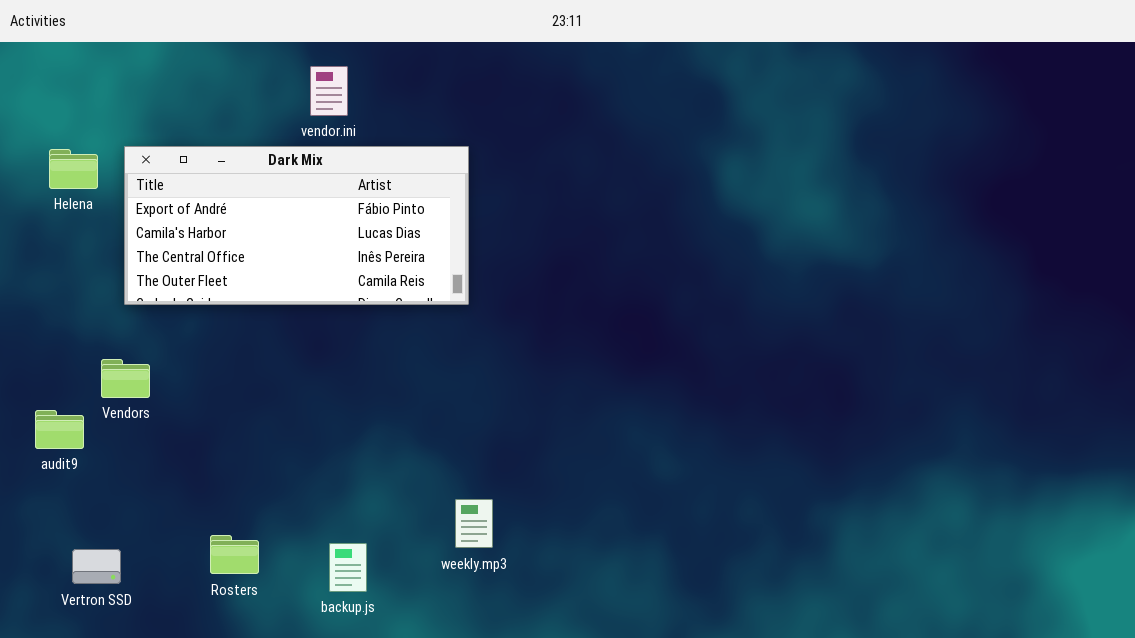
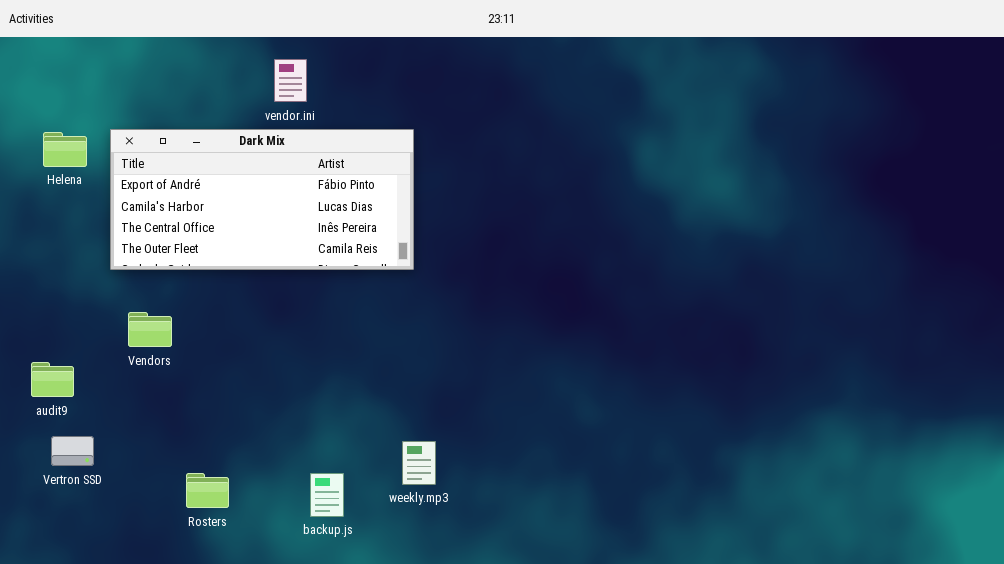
Vendors: [101,359,150,398] -> [128,312,172,347], moved
backup.js: [329,543,367,592] -> [310,473,344,517], moved
Vertron SSD: [72,549,121,584] -> [51,436,94,466], moved

